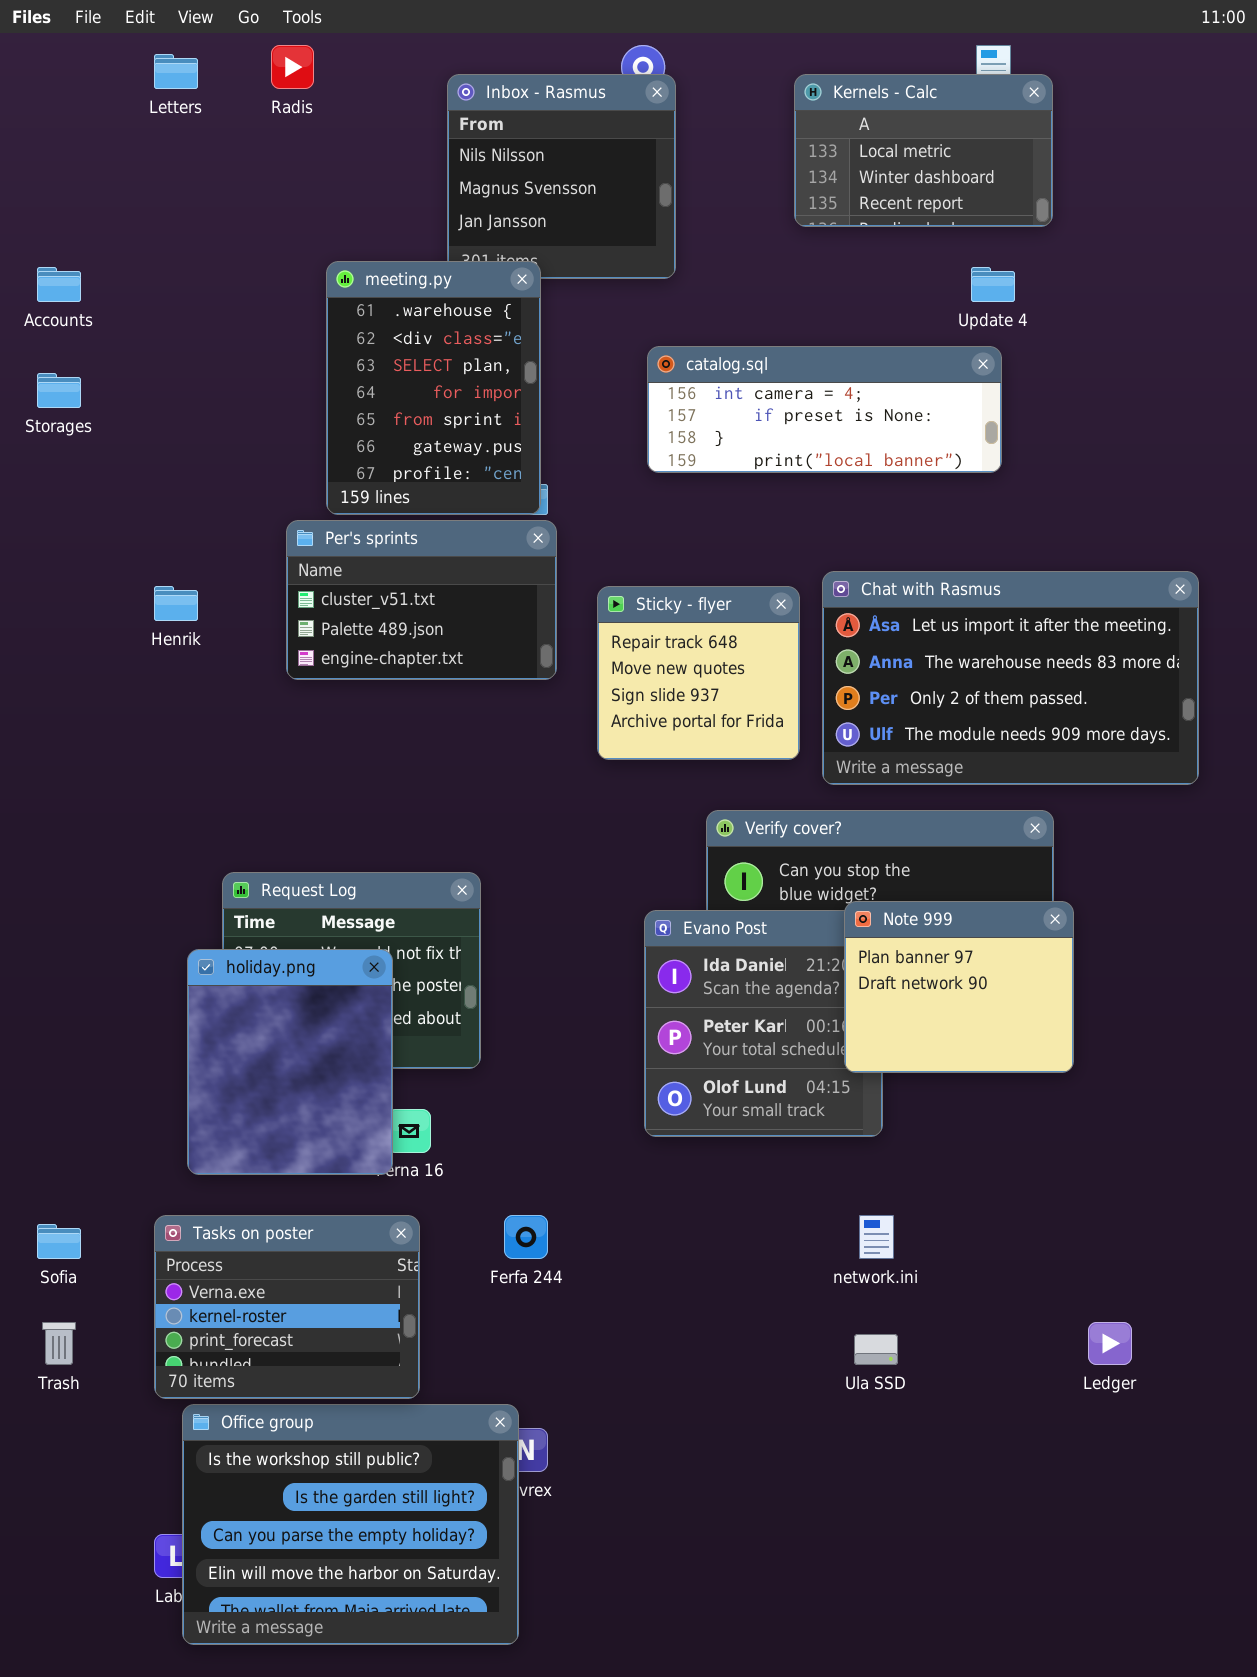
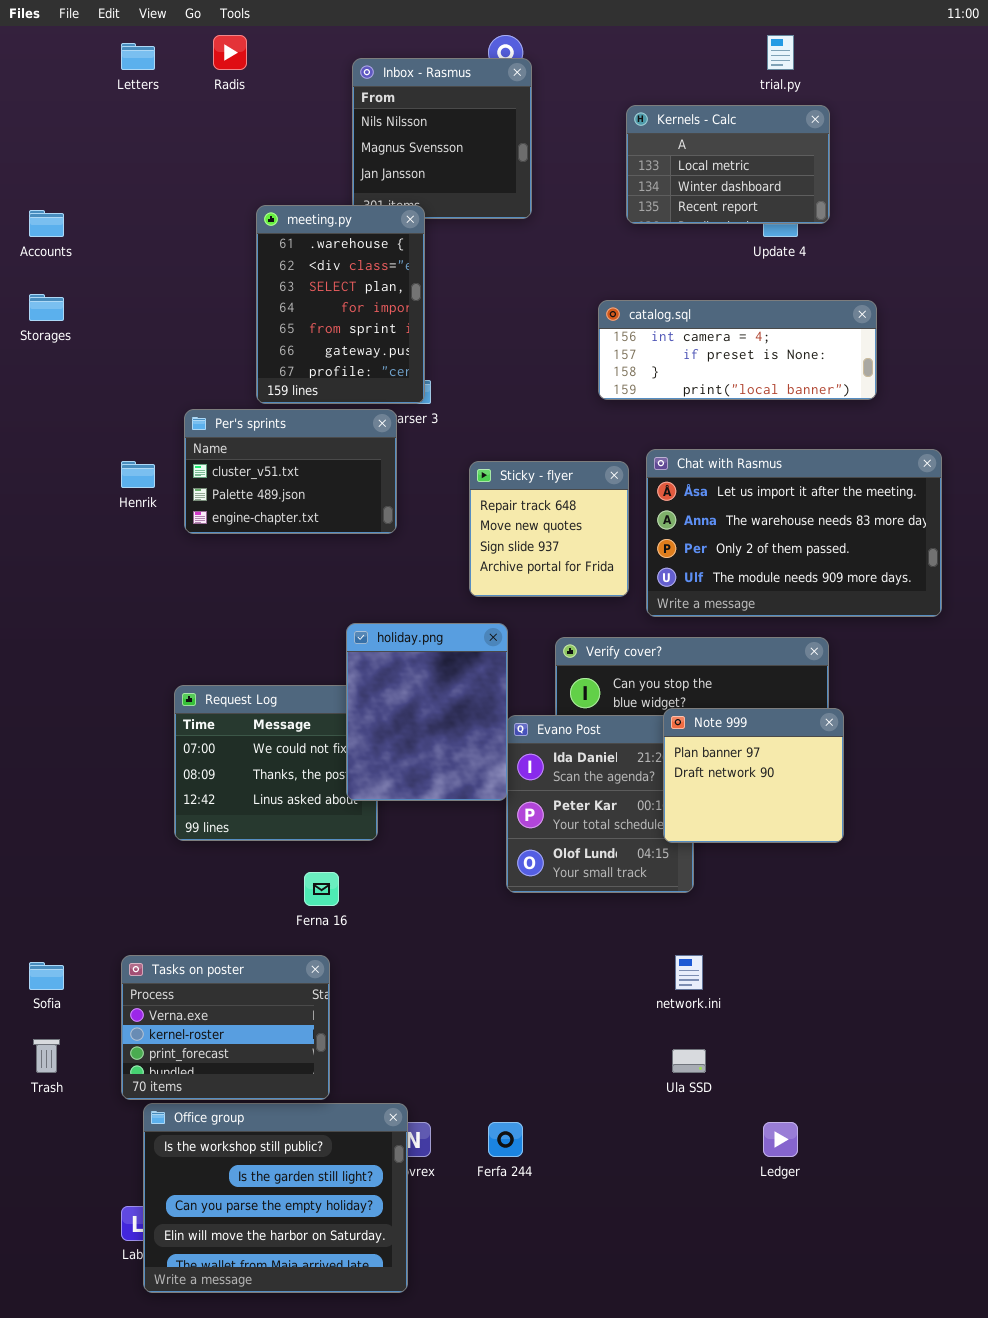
Kernels - Calc: [794,74,1053,227] -> [626,105,830,224], moved
catalog.sql: [647,346,1002,473] -> [598,300,877,400], moved
Per's sprints: [286,520,557,680] -> [184,409,397,534], moved
holiday.png: [187,949,393,1175] -> [346,623,508,801], moved
Ferfa 244: [504,1215,548,1259] -> [488,1122,523,1157], moved
Ledger: [1088,1322,1132,1365] -> [763,1122,798,1157], moved

